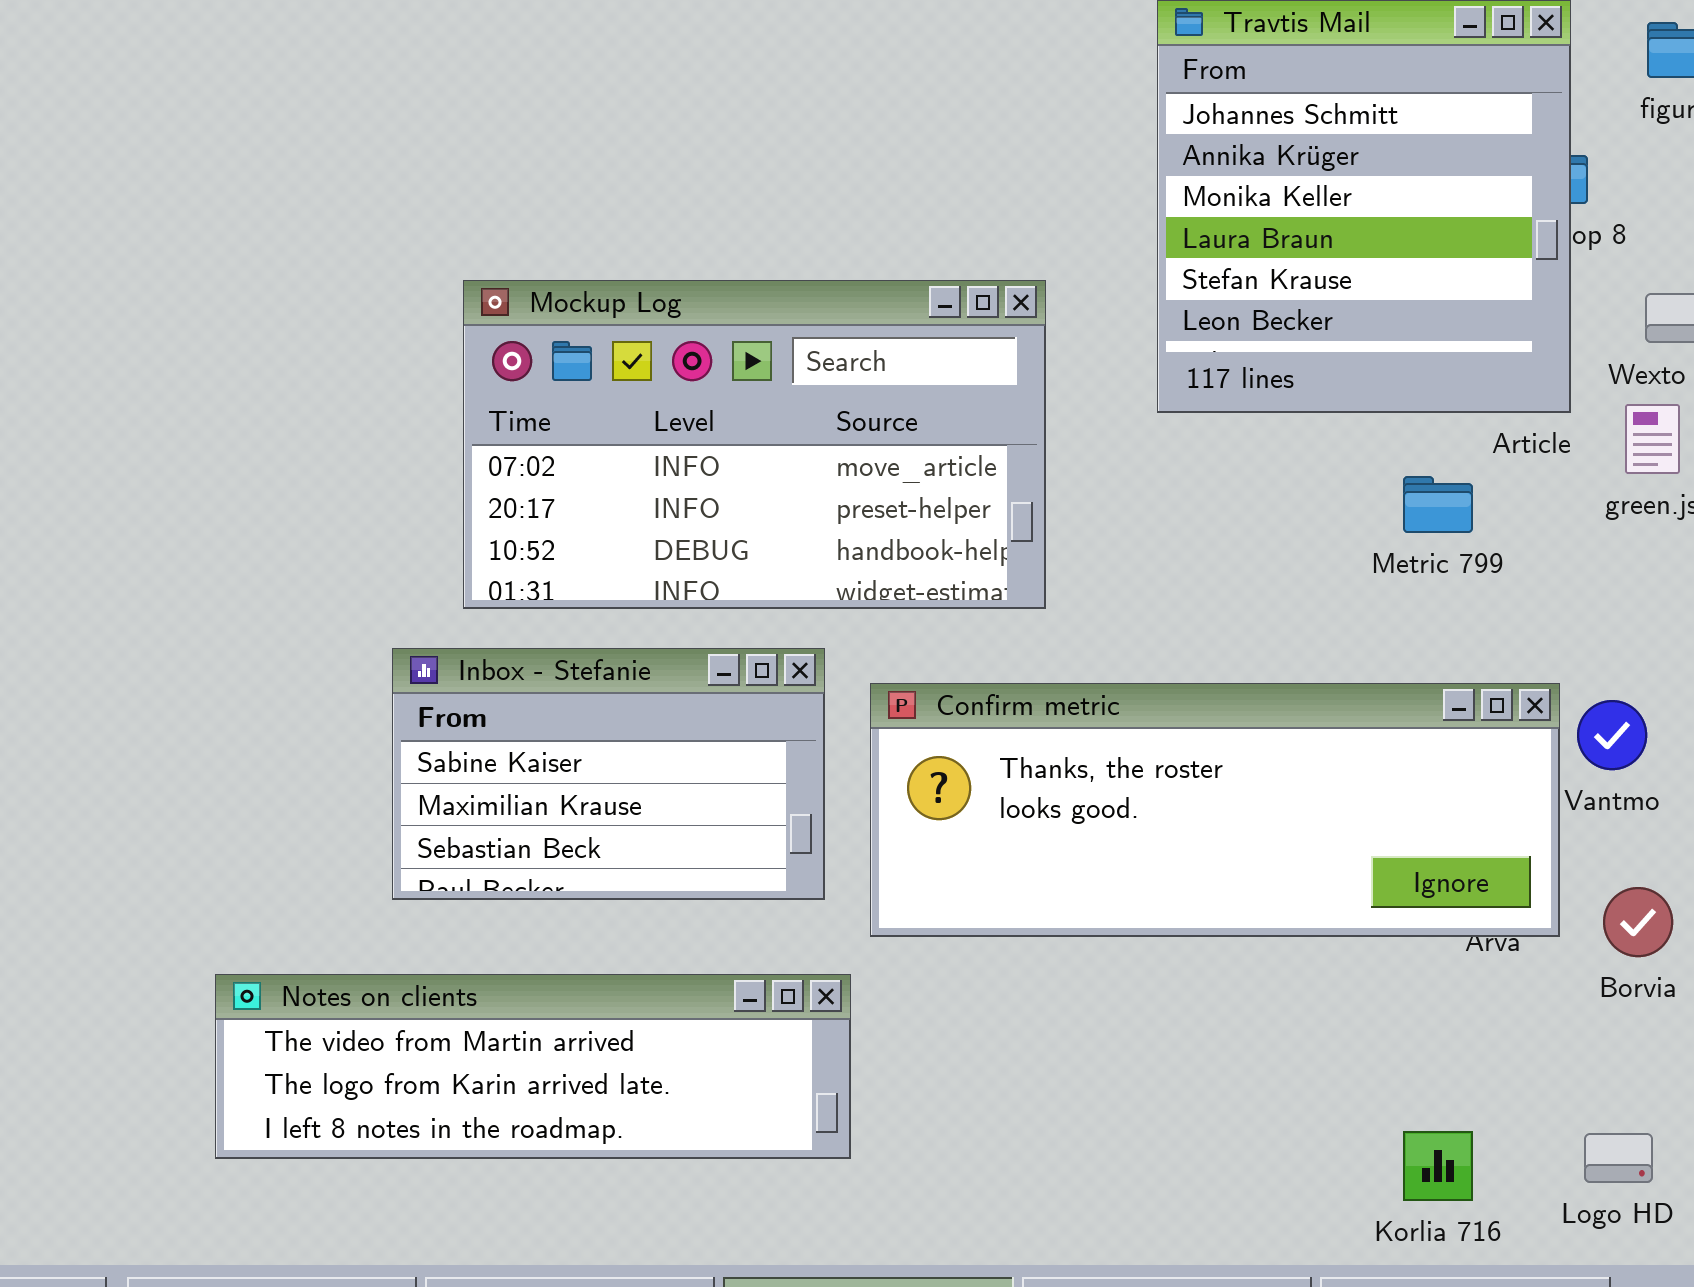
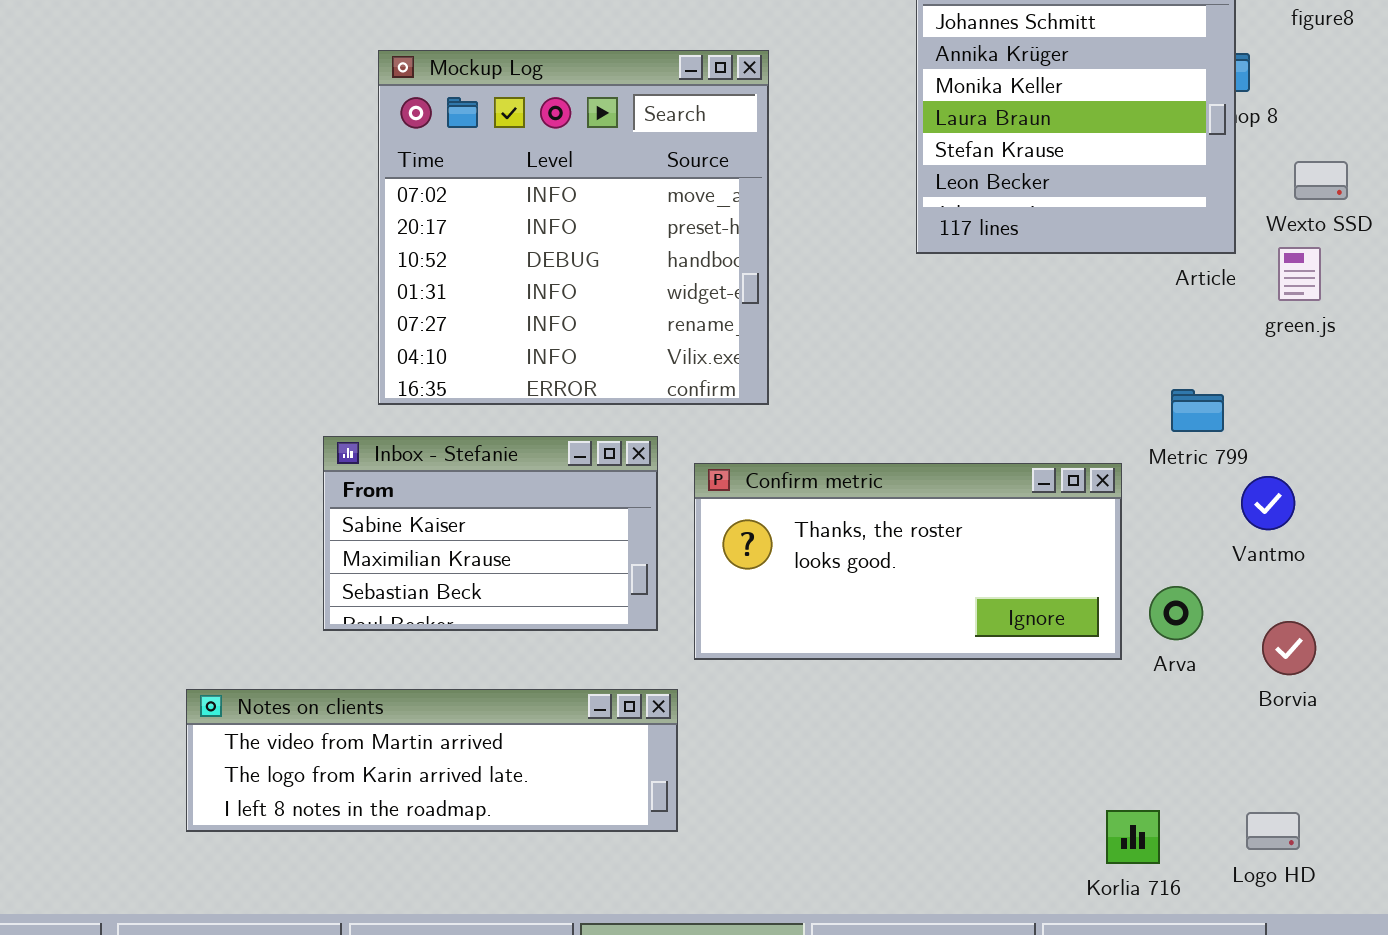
Mockup Log: [463,280,1046,609] -> [378,50,769,405], resized
Metric 799: [1403,476,1473,533] -> [1171,389,1224,432], moved
Confirm metric: [870,683,1560,937] -> [694,463,1122,660], resized

